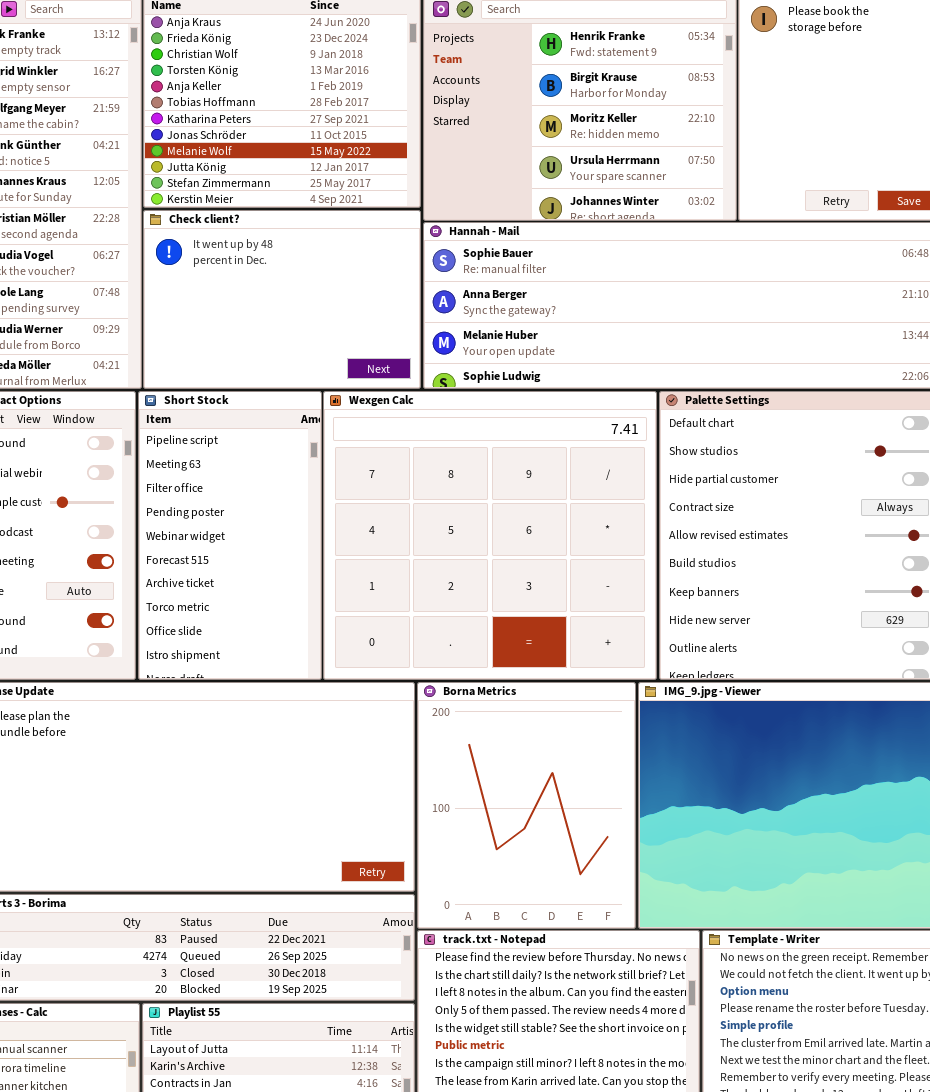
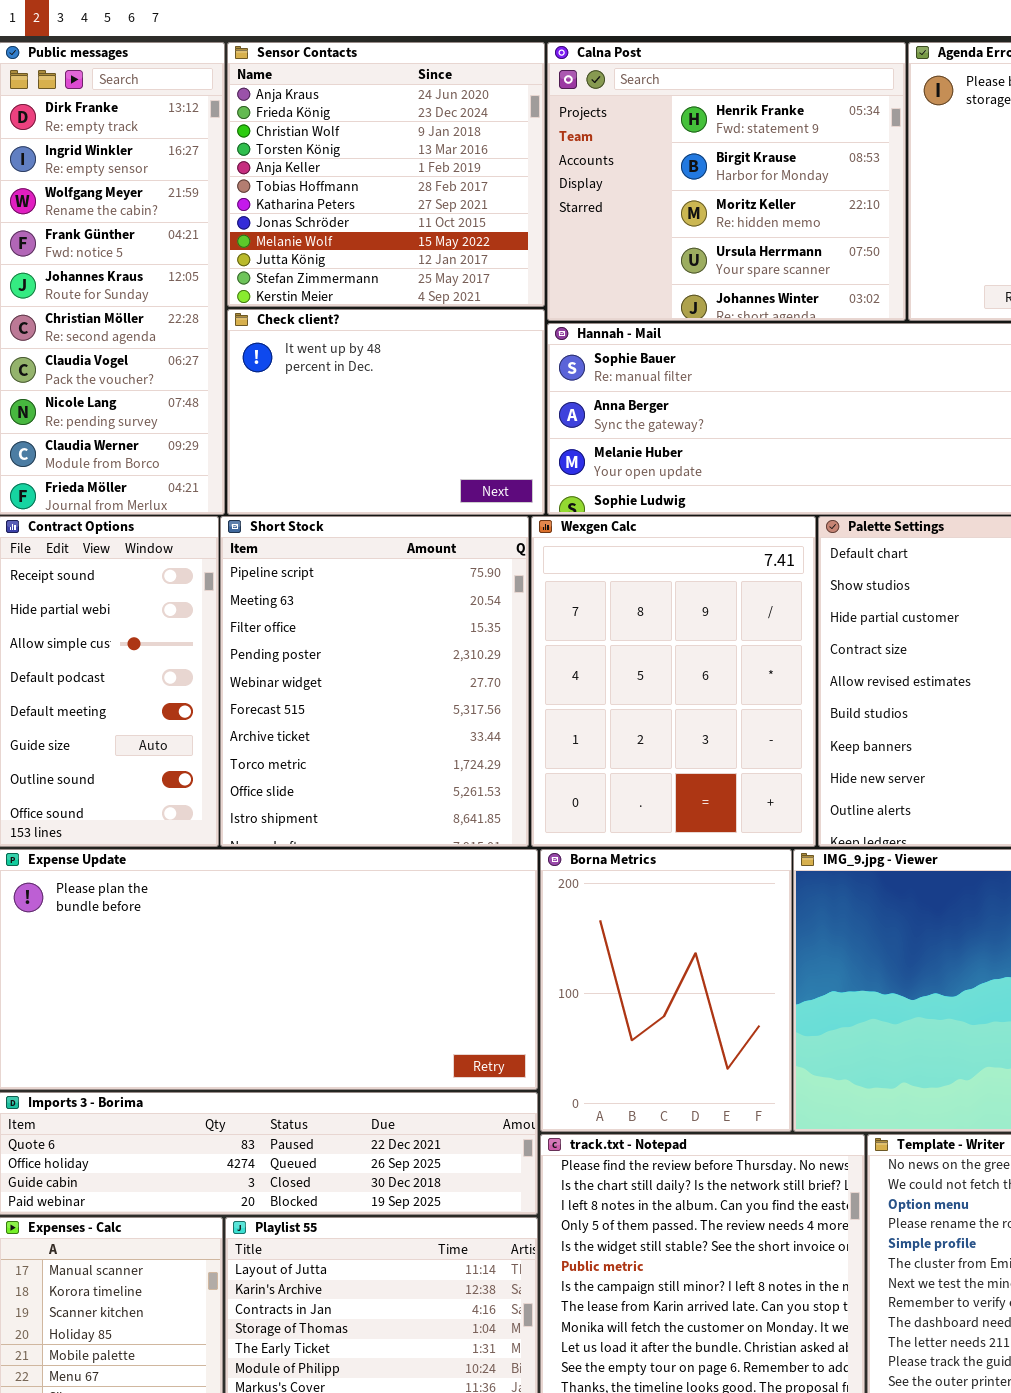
Short Stock: [138,391,322,680] -> [220,516,529,847], resized
Wexgen Calc: [323,391,657,680] -> [531,516,816,847], resized

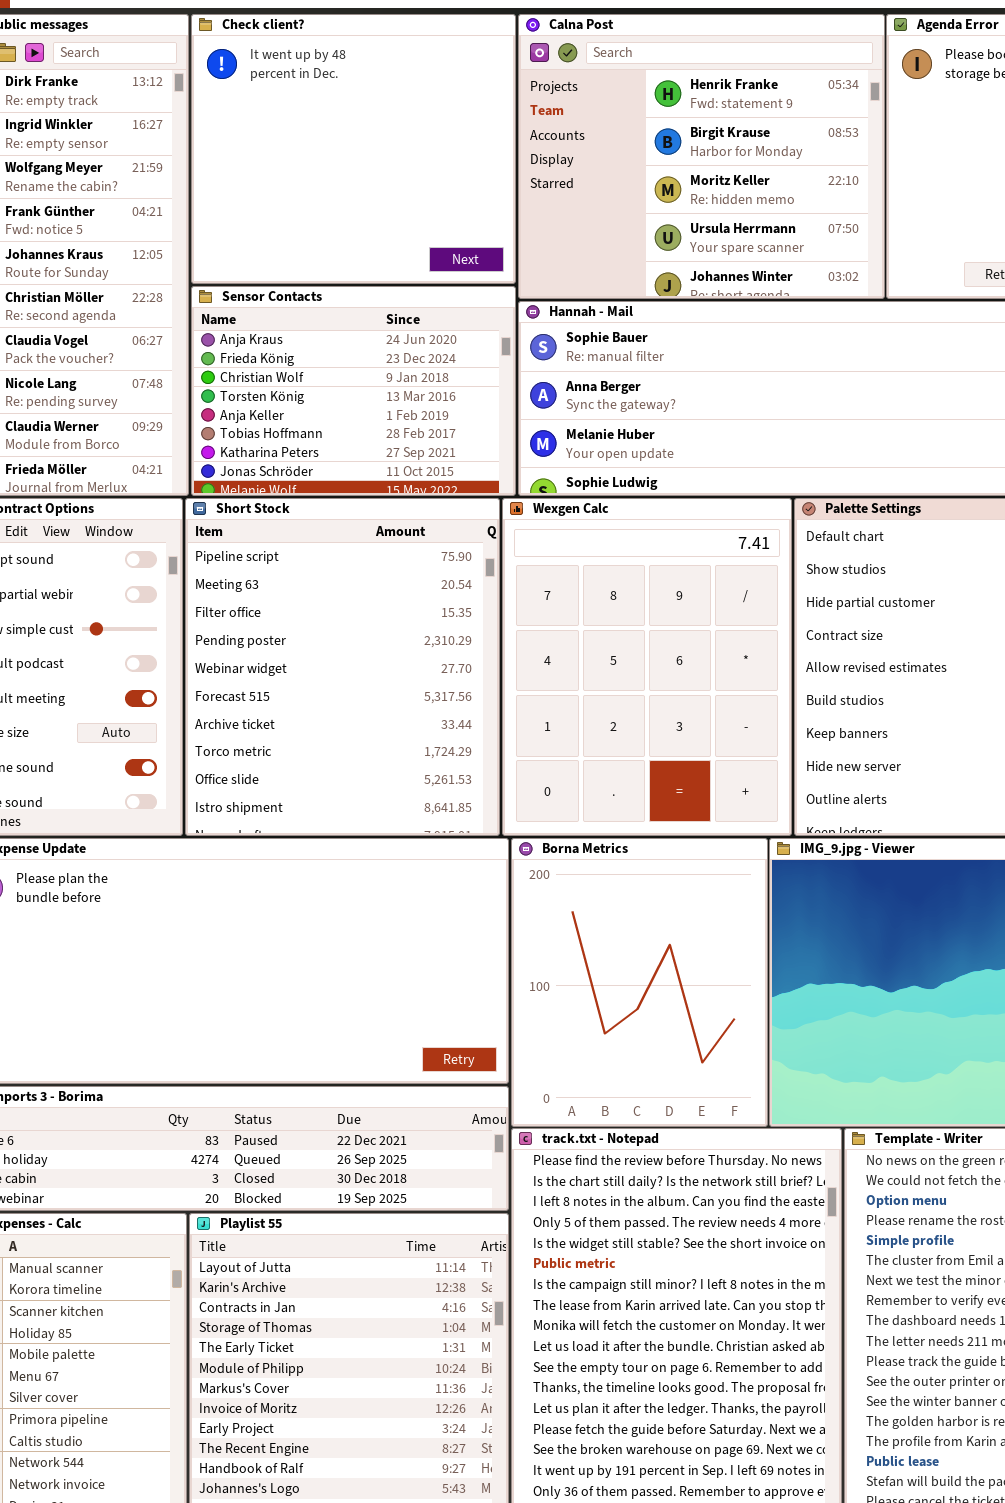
Sensor Contacts: [227,42,545,307] -> [191,286,516,496], moved, resized
Check client?: [227,309,545,515] -> [191,14,516,284], moved, resized

